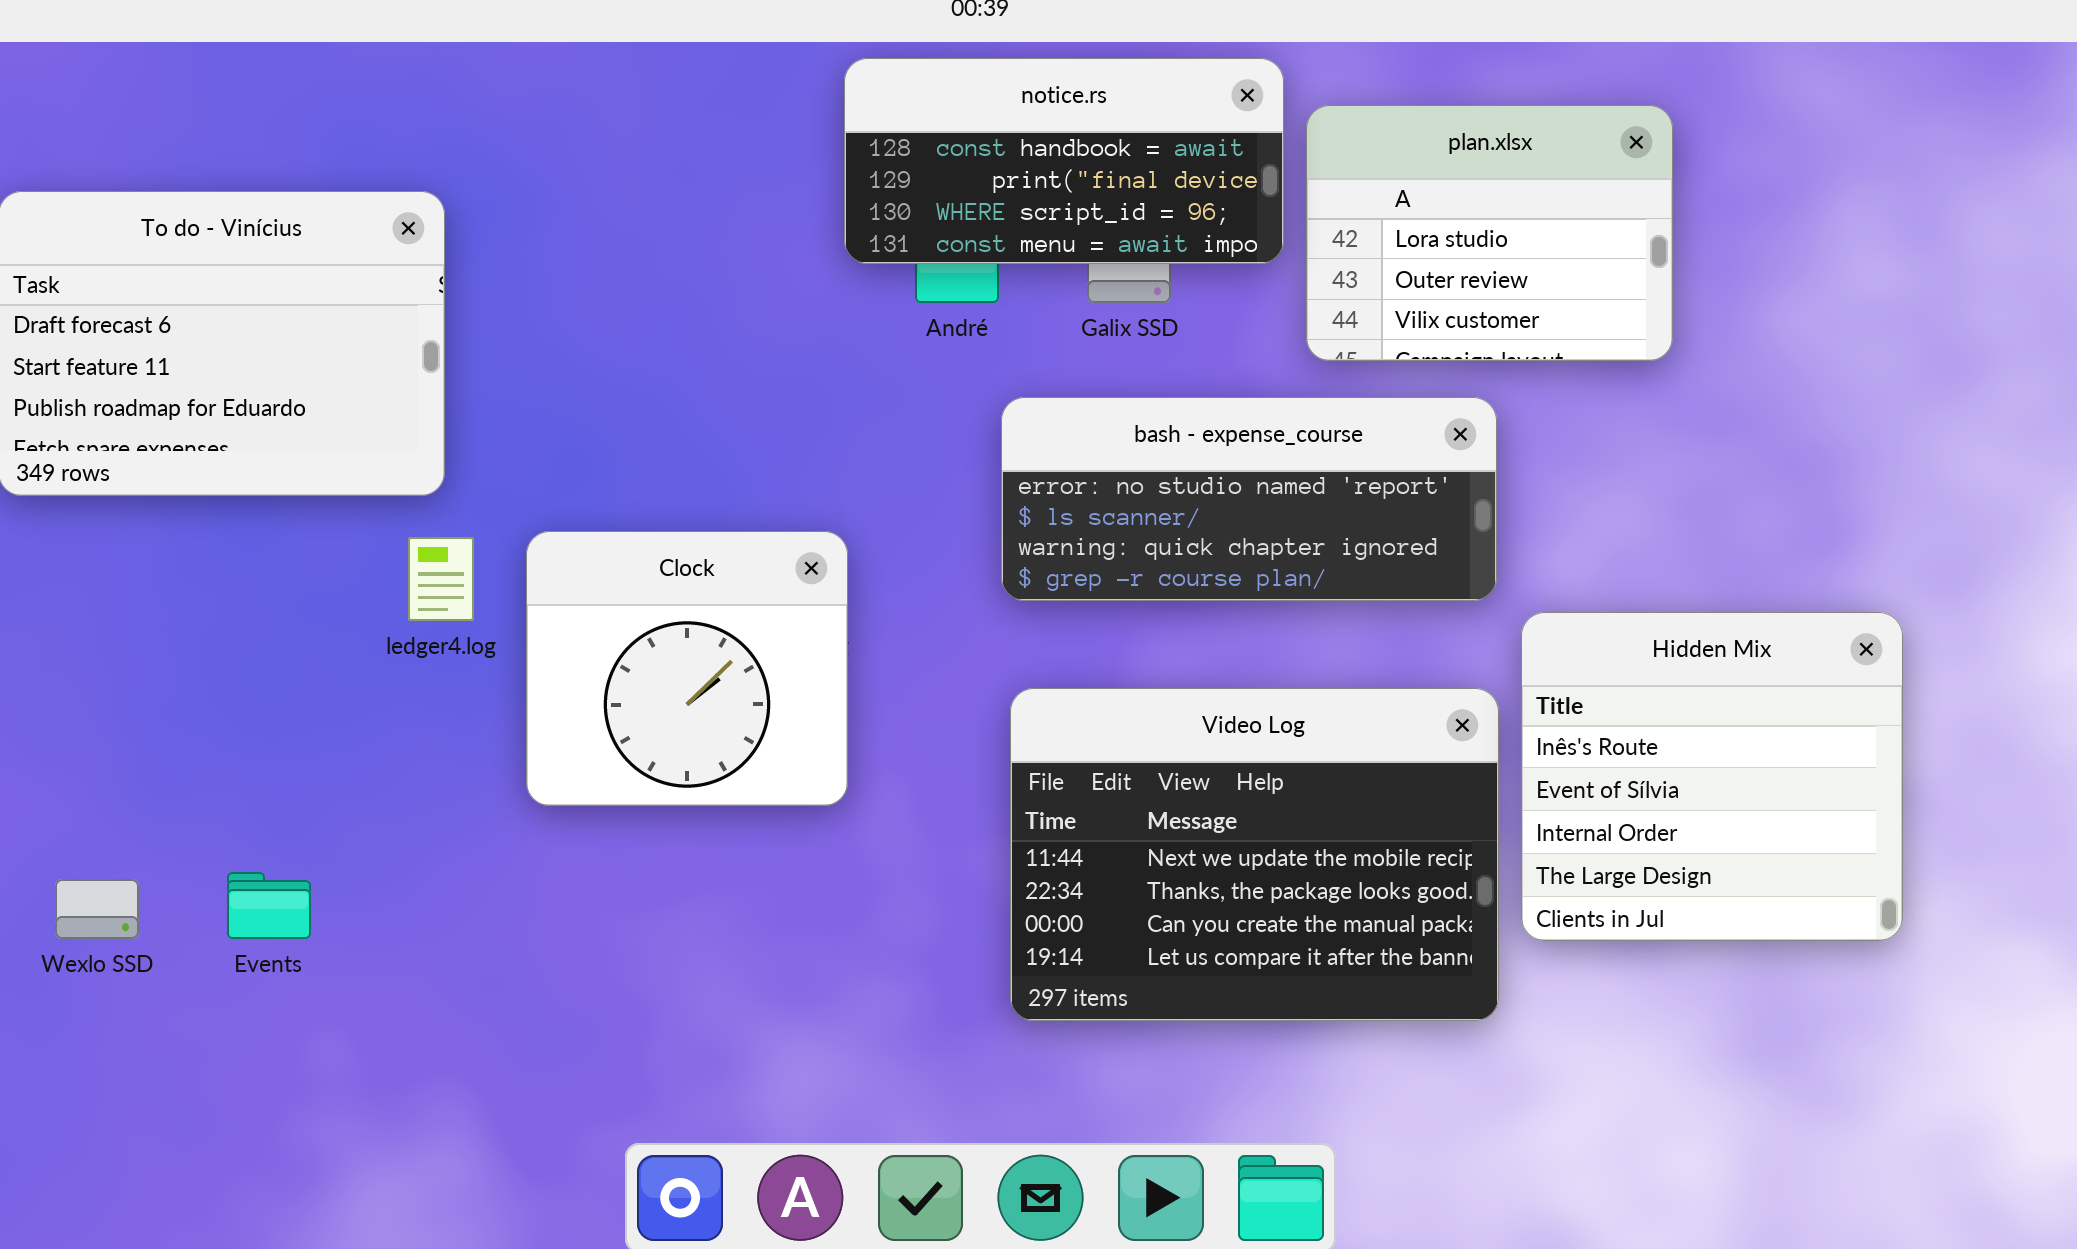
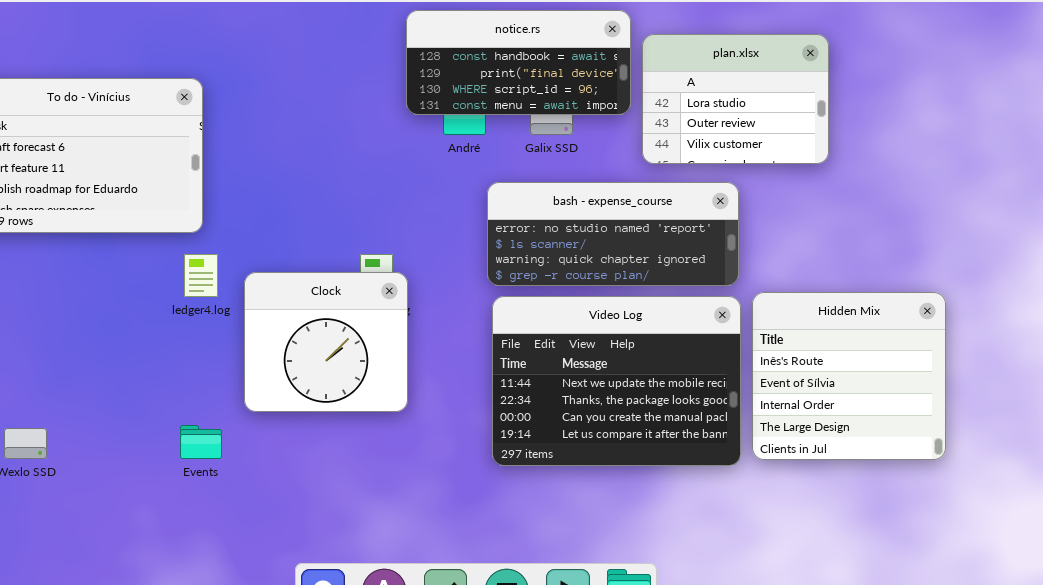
Clock: [526,531,848,806] -> [244,272,408,412], moved
Video Log: [1010,688,1499,1021] -> [492,296,741,466], moved
Events: [227,872,311,939] -> [180,425,222,459], moved

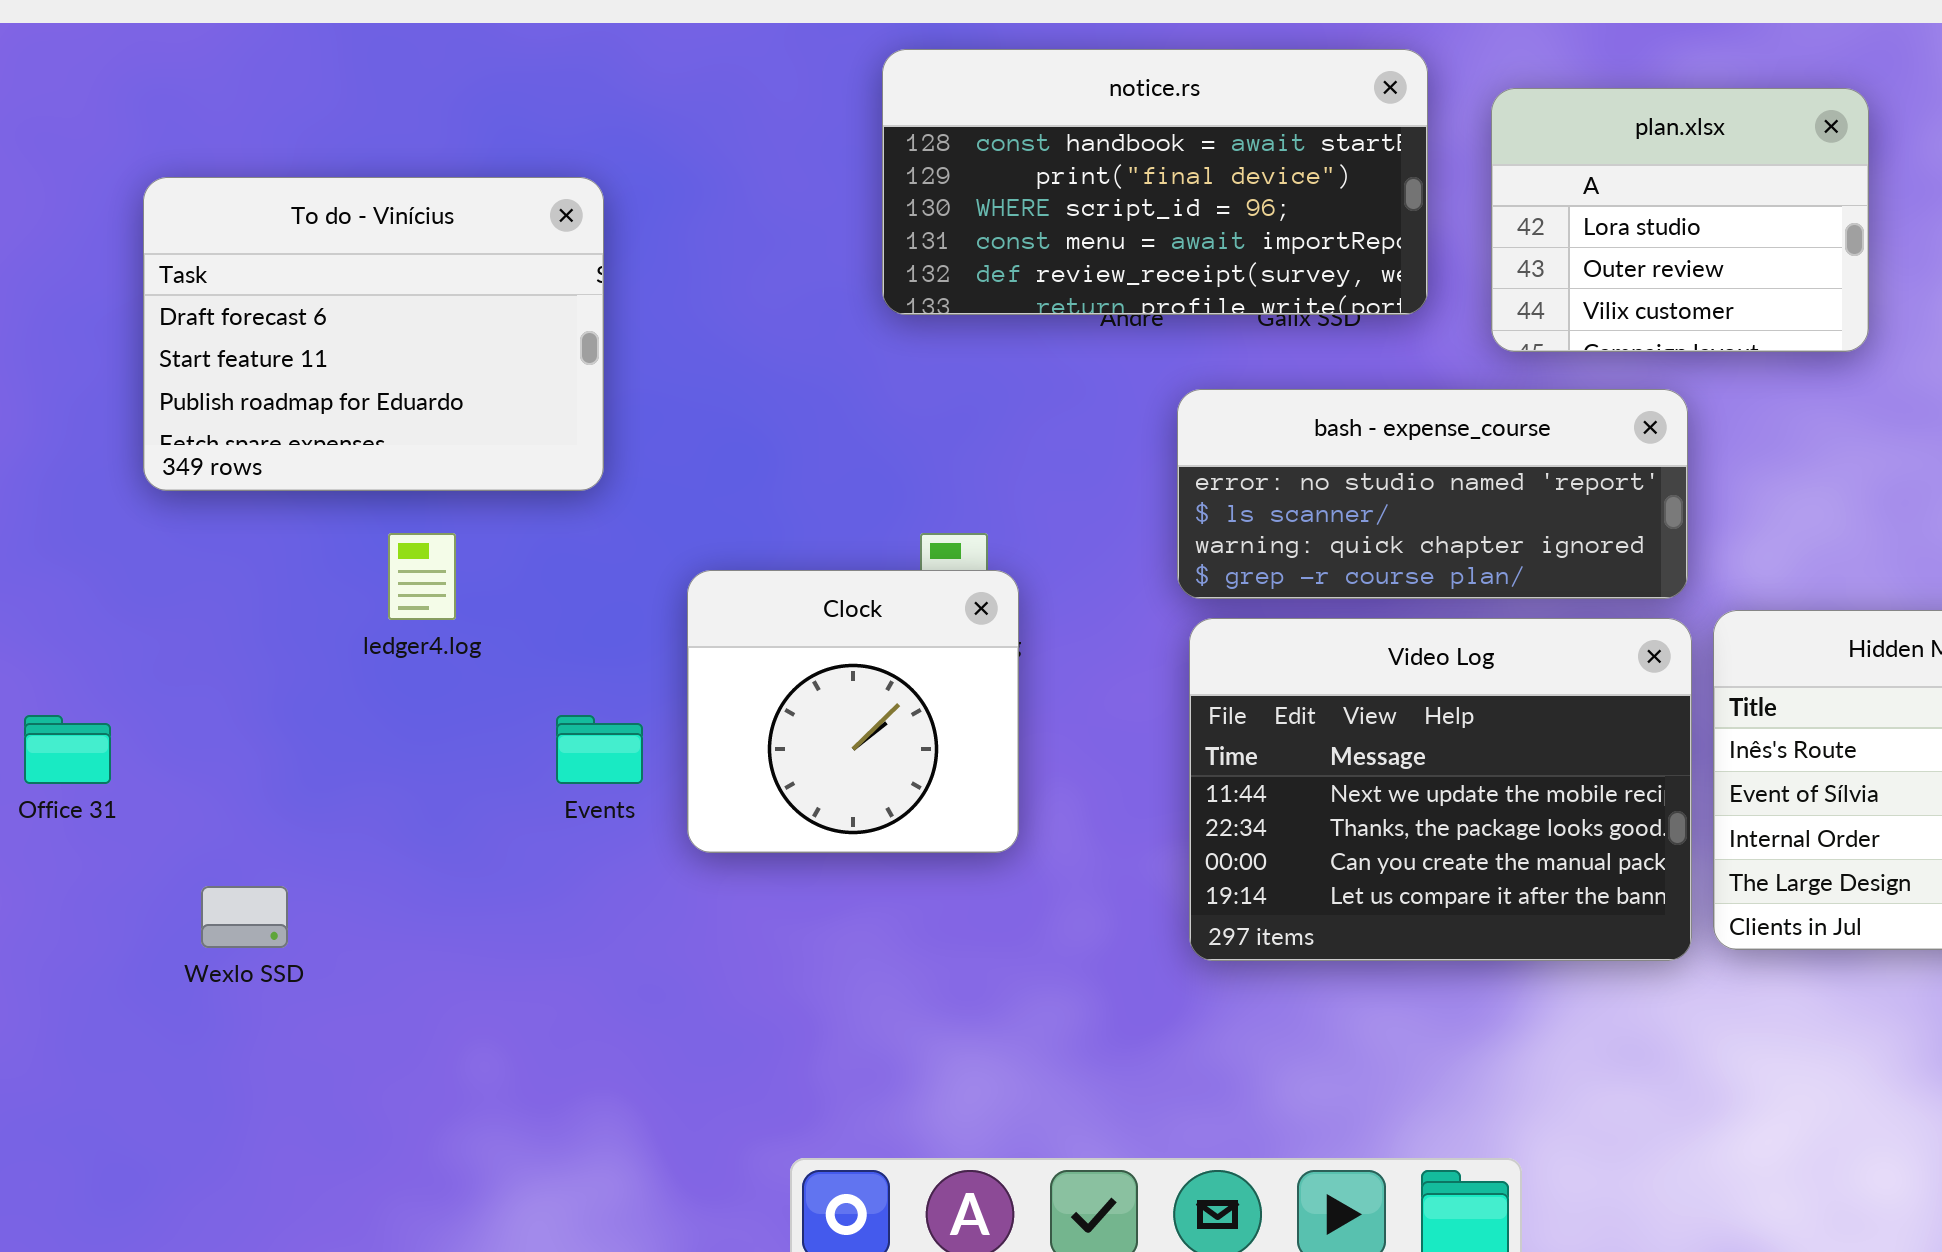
notice.rs: [406,10,631,115] -> [882,49,1428,315], moved, resized
ledger4.log: [184,254,218,297] -> [388,533,456,620], moved
Events: [180,425,222,459] -> [556,715,643,784], moved

